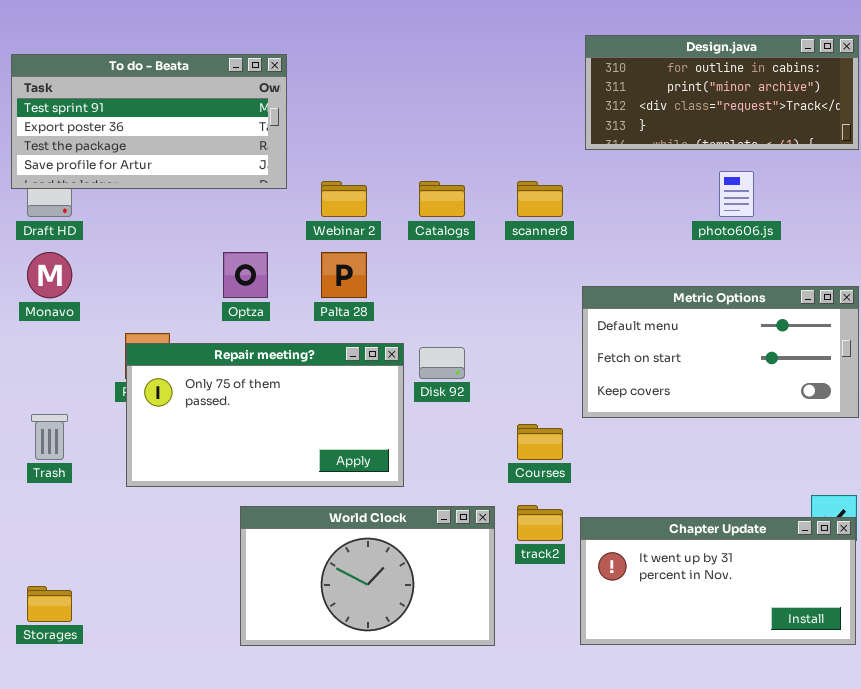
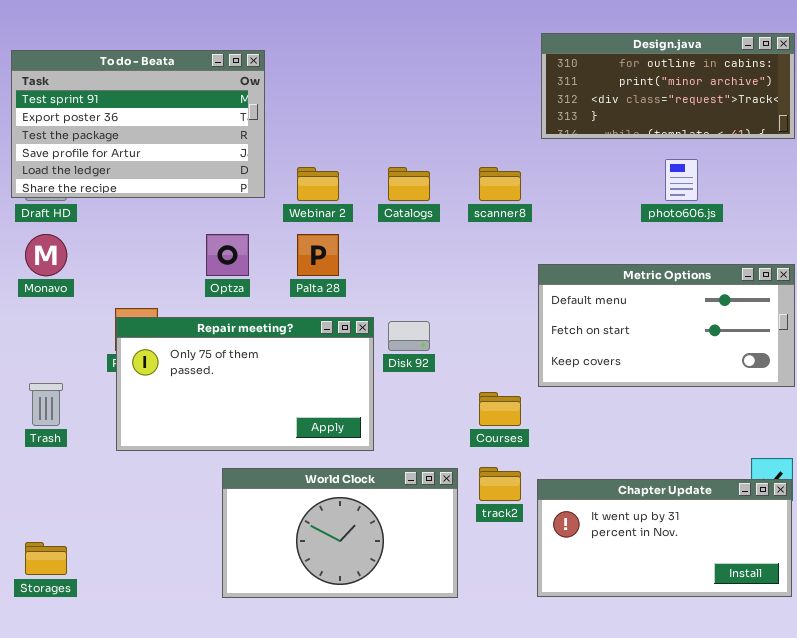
To do - Beata: [11,54,287,189] -> [11,50,265,198], resized

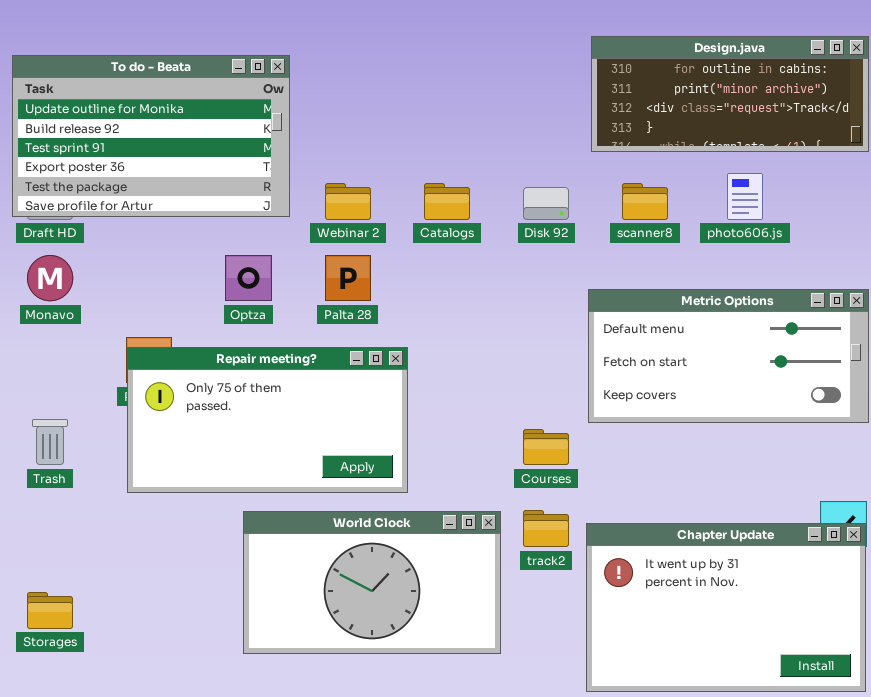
To do - Beata: [11,50,265,198] -> [12,55,290,217], scrolled up 2 rows
scanner8: [479,167,521,201] -> [622,183,668,220], moved
Disk 92: [388,321,430,351] -> [523,187,569,220], moved
Chapter Update: [537,479,792,597] -> [586,523,866,692], resized

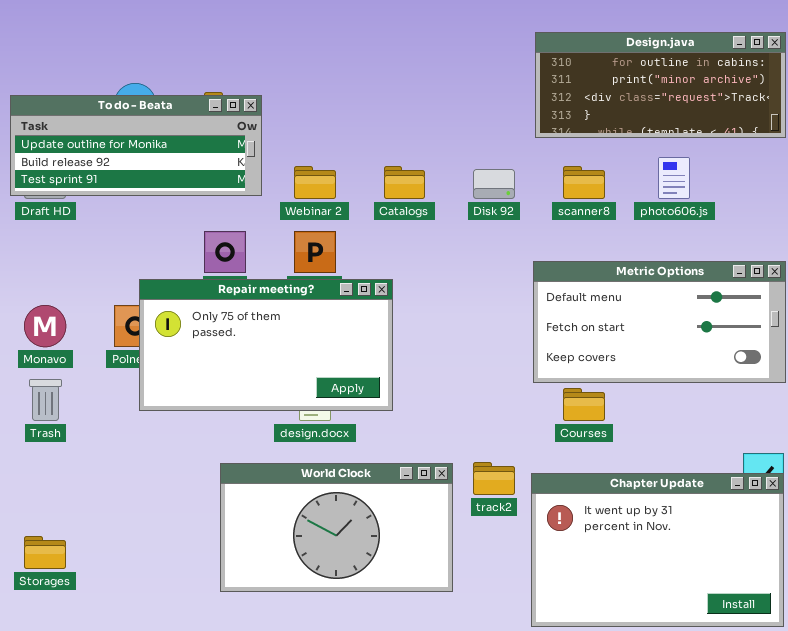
To do - Beata: [12,55,290,217] -> [10,95,262,196], resized
Monavo: [27,255,73,301] -> [24,305,66,347], moved
Repair meeting?: [127,347,408,493] -> [139,279,393,411], moved
Courses: [523,429,569,465] -> [563,388,605,421], moved

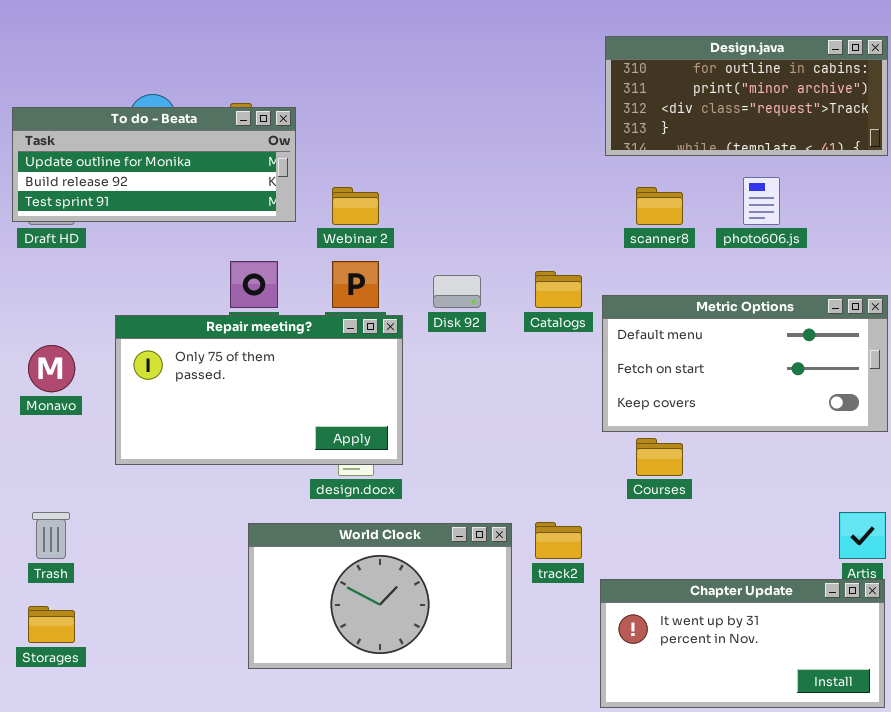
Catalogs: [384,166,425,199] -> [535,271,582,308], moved
Disk 92: [473,169,515,199] -> [433,275,481,308], moved
Repair meeting?: [139,279,393,411] -> [115,315,403,465], moved
Trash: [29,379,62,421] -> [32,512,70,559], moved
Chapter Update: [531,473,784,627] -> [600,579,885,708], resized

